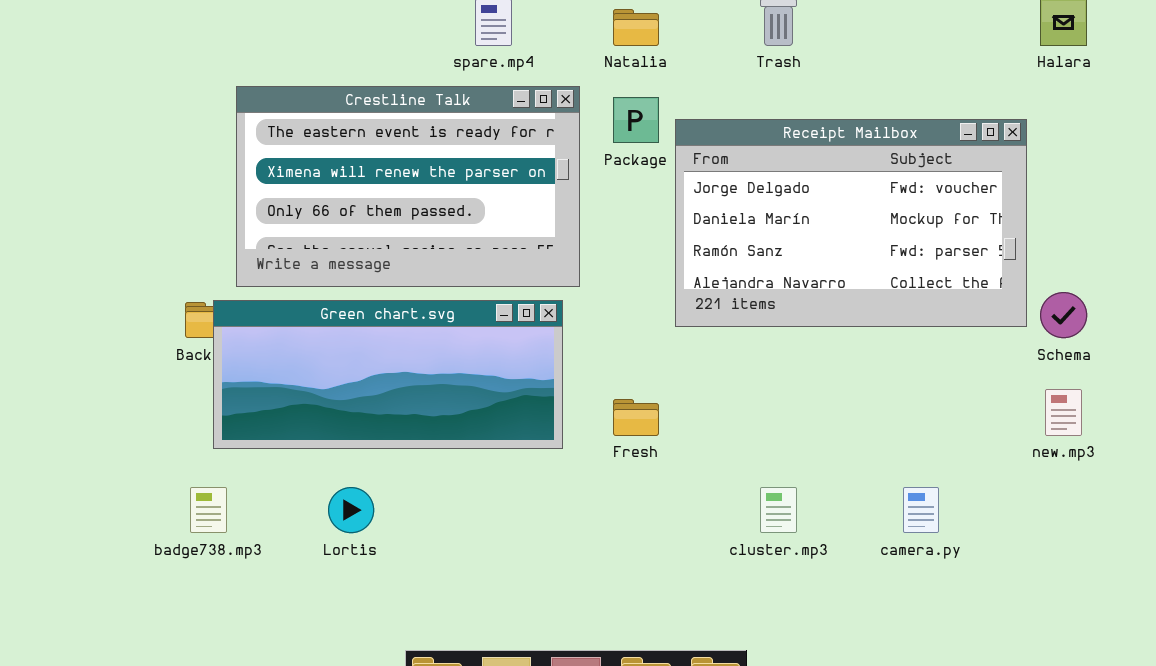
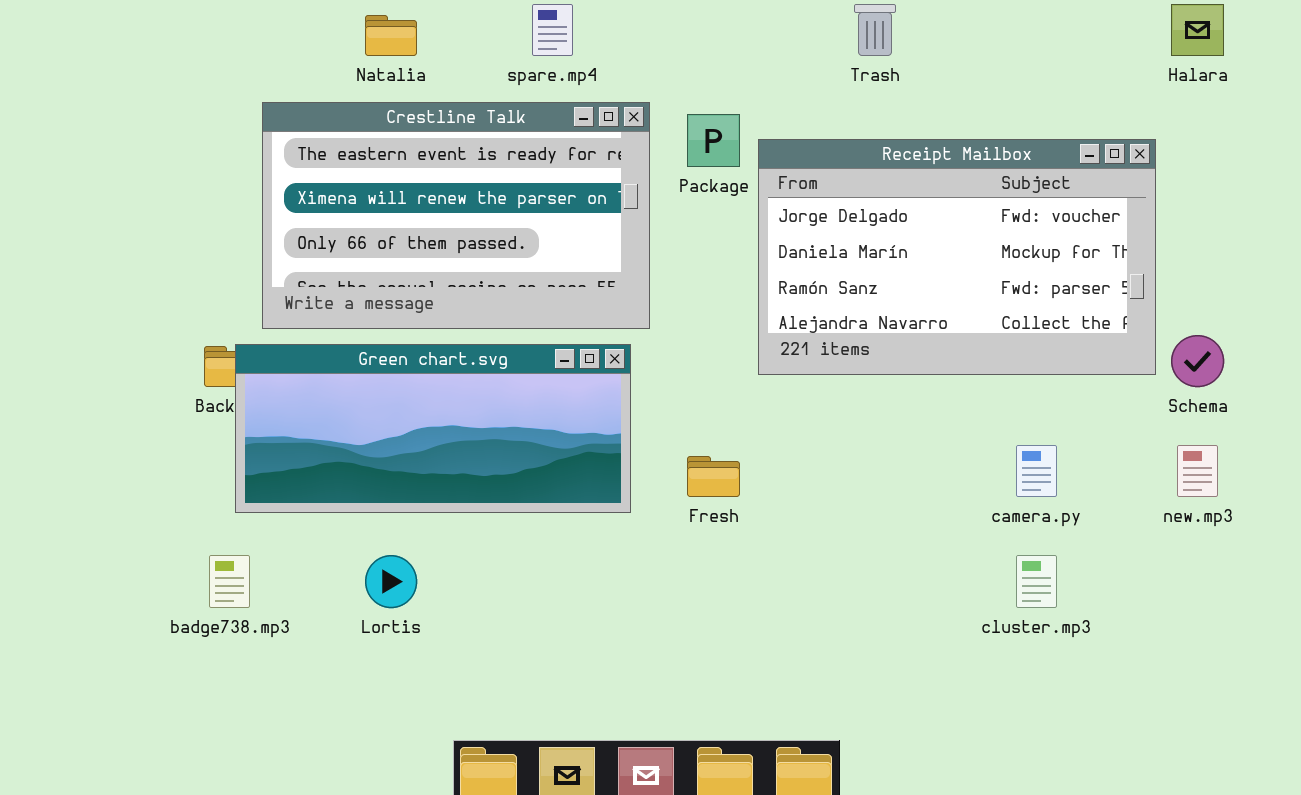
Natalia: [613,9,659,46] -> [365,15,417,56], moved
cluster.mp3: [760,487,797,533] -> [1016,555,1057,608], moved
camera.py: [903,487,939,533] -> [1016,445,1057,497], moved

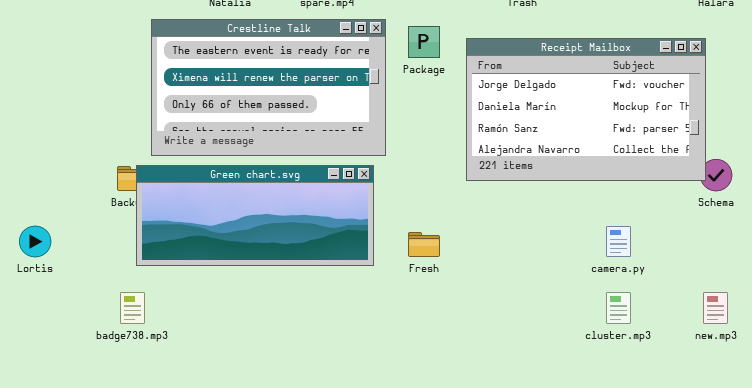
Receipt Mailbox: [758,139,1156,375] -> [466,38,706,181], moved
new.mp3: [1177,445,1218,497] -> [703,292,728,324], moved
Lortis: [365,555,417,608] -> [19,226,51,257], moved

